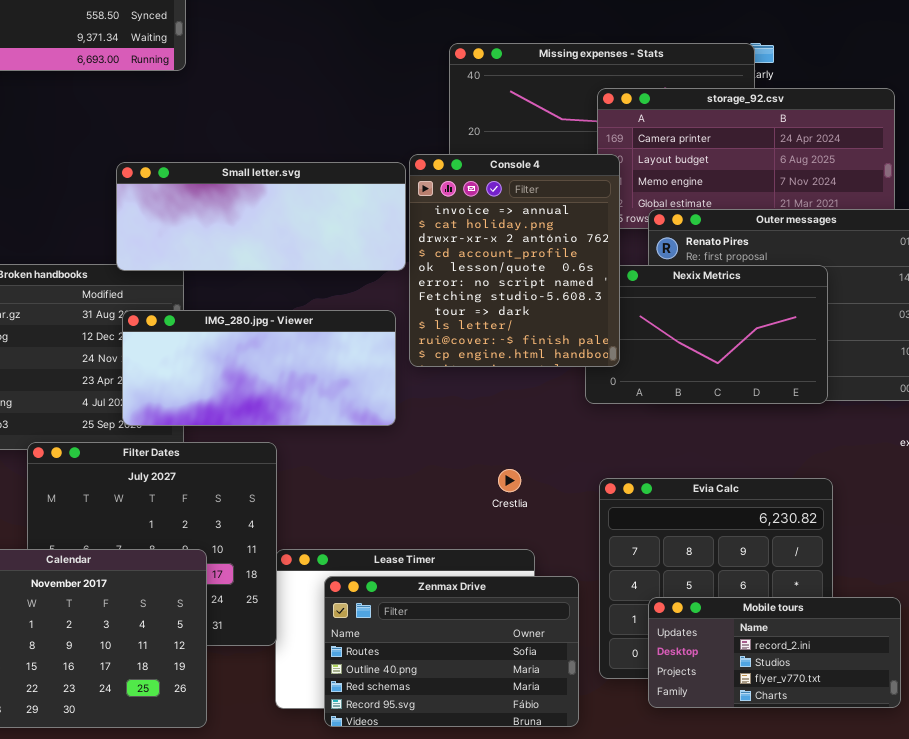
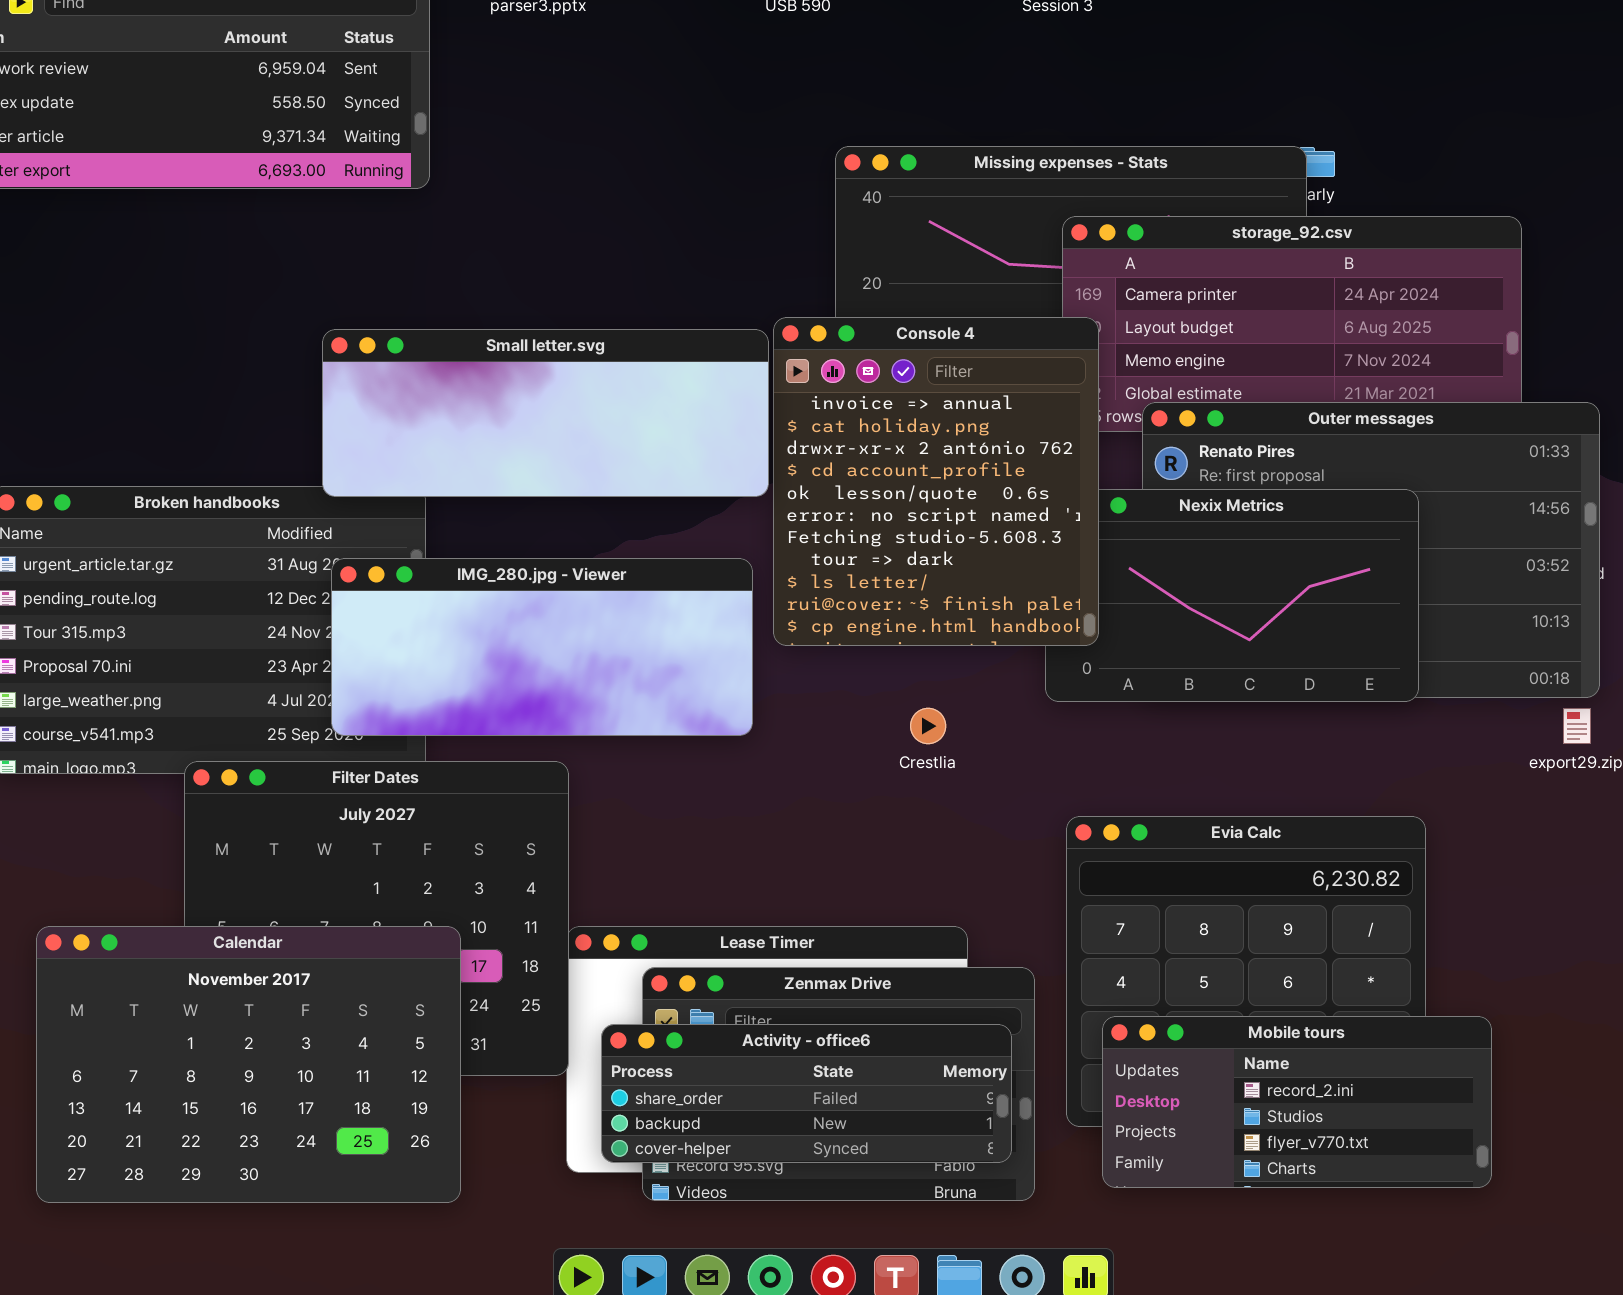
Crestlia: [498,469,521,492] -> [910,708,946,744], moved
Mobile tours: [648,597,901,708] -> [1102,1016,1492,1188], moved
Activity - office6: none -> [601,1024,1012,1163], opened

